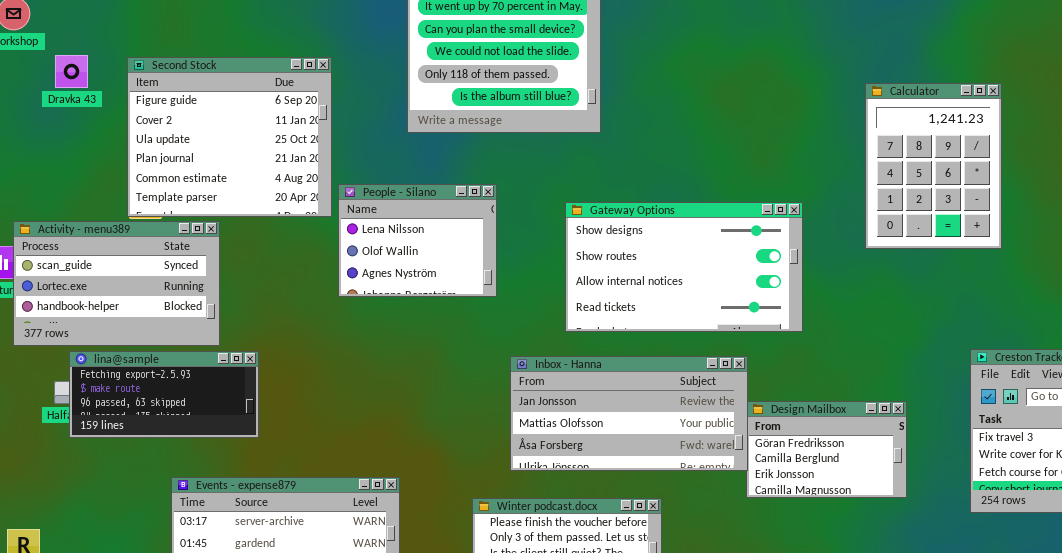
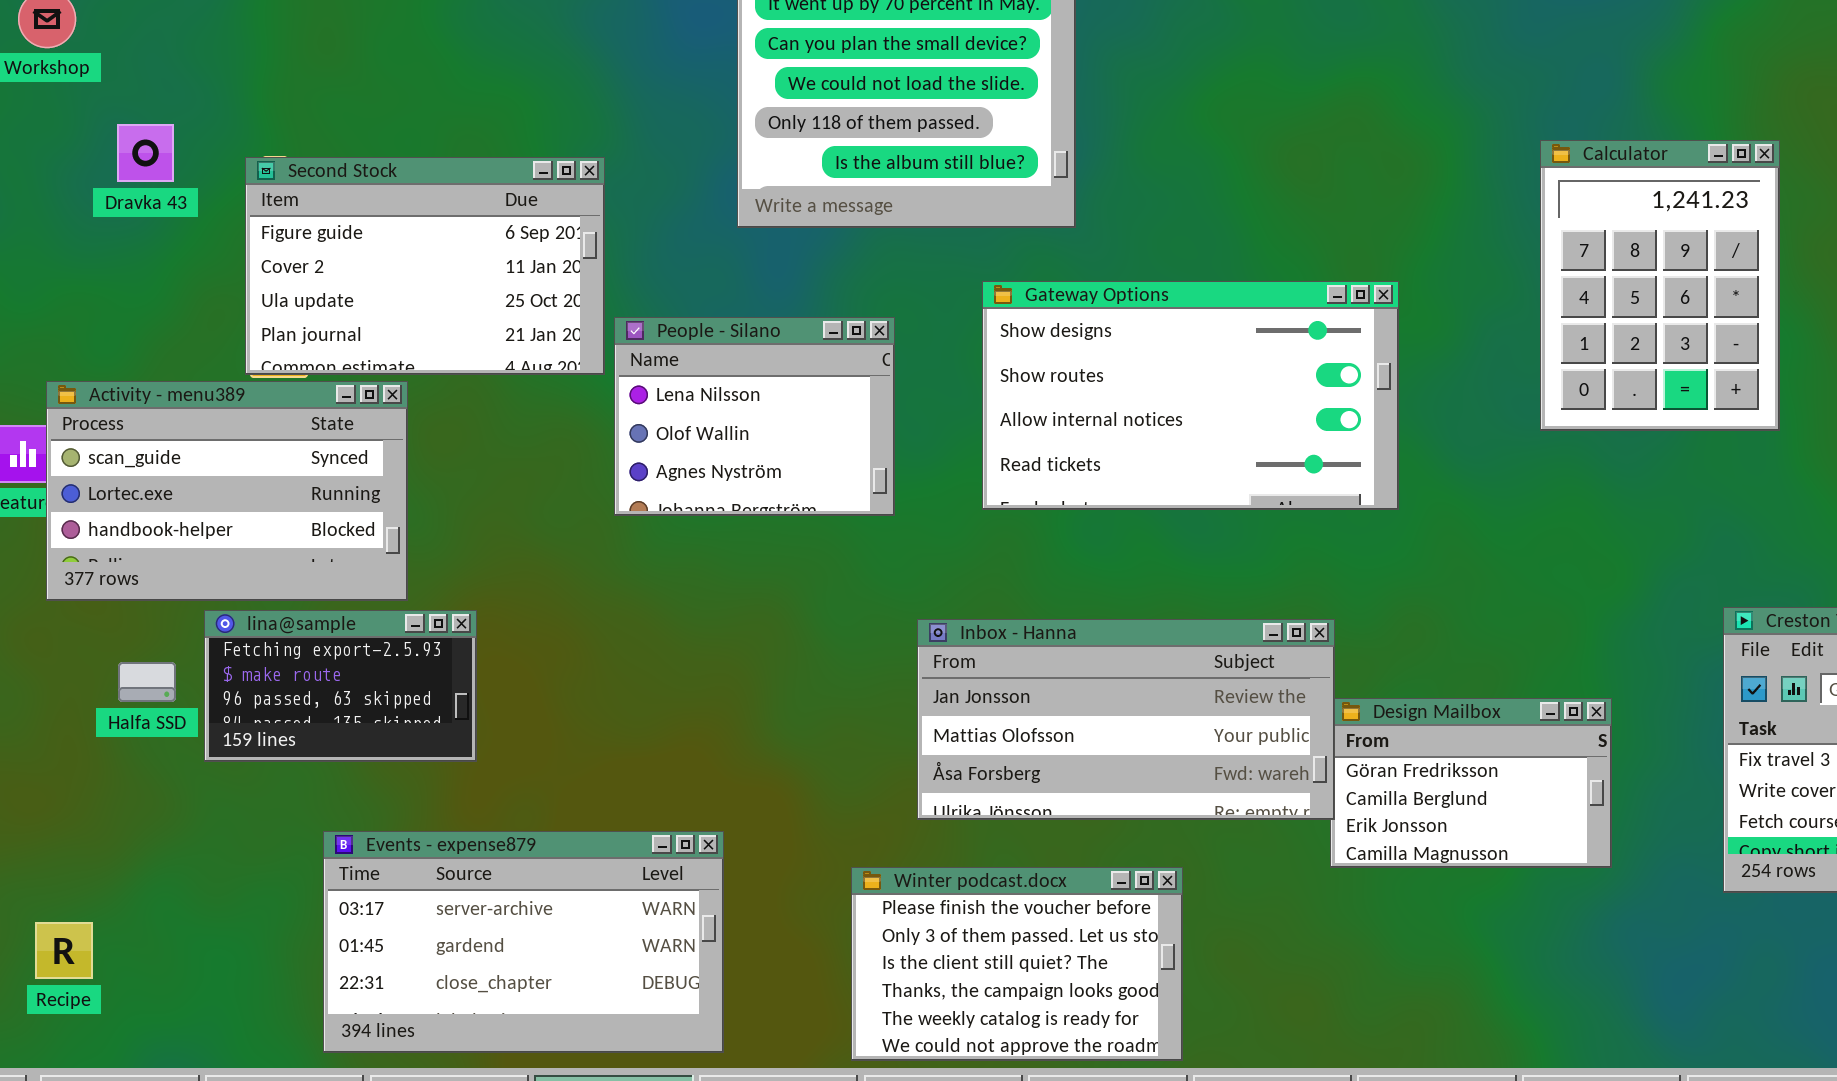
Dravka 43: [55,55,88,88] -> [117,124,174,182], moved
Second Stock: [127,57,332,217] -> [245,157,605,375], resized
Gateway Options: [565,202,803,332] -> [982,281,1399,510], moved
lina@sample: [69,351,259,438] -> [204,610,477,762], resized

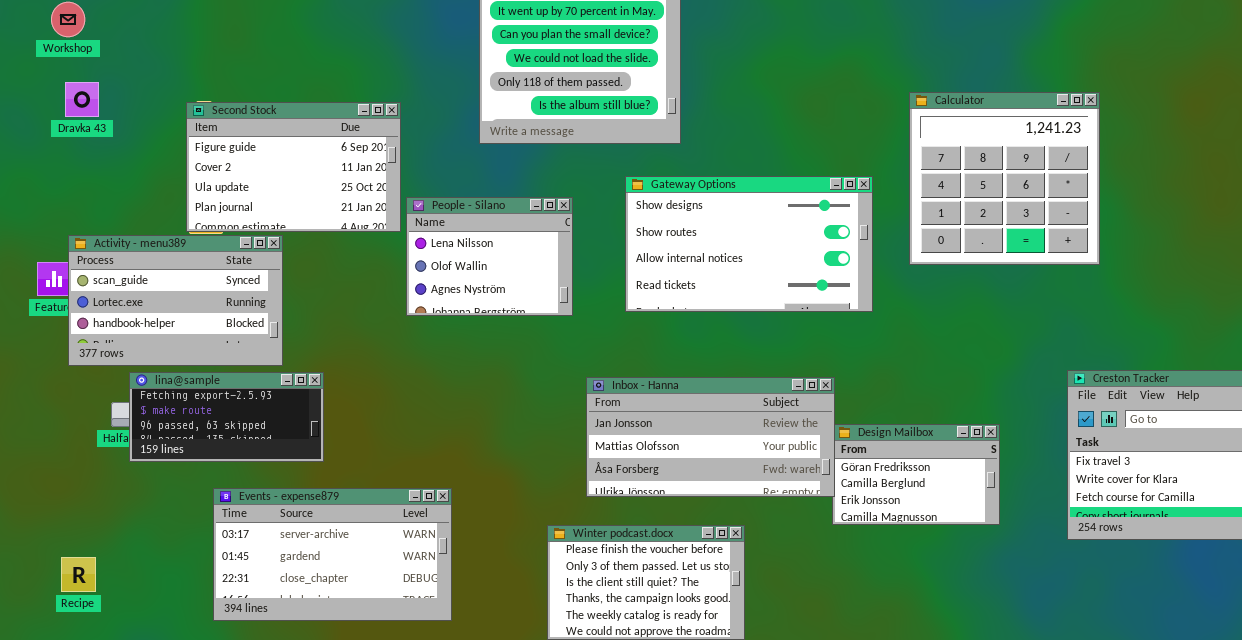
Dravka 43: [117,124,174,182] -> [65,82,99,117], moved
Calculator: [1540,140,1780,431] -> [909,92,1100,265], resized
lina@sample: [204,610,477,762] -> [129,372,324,462], resized
Events - expense879: [323,831,724,1053] -> [213,488,452,621], moved

